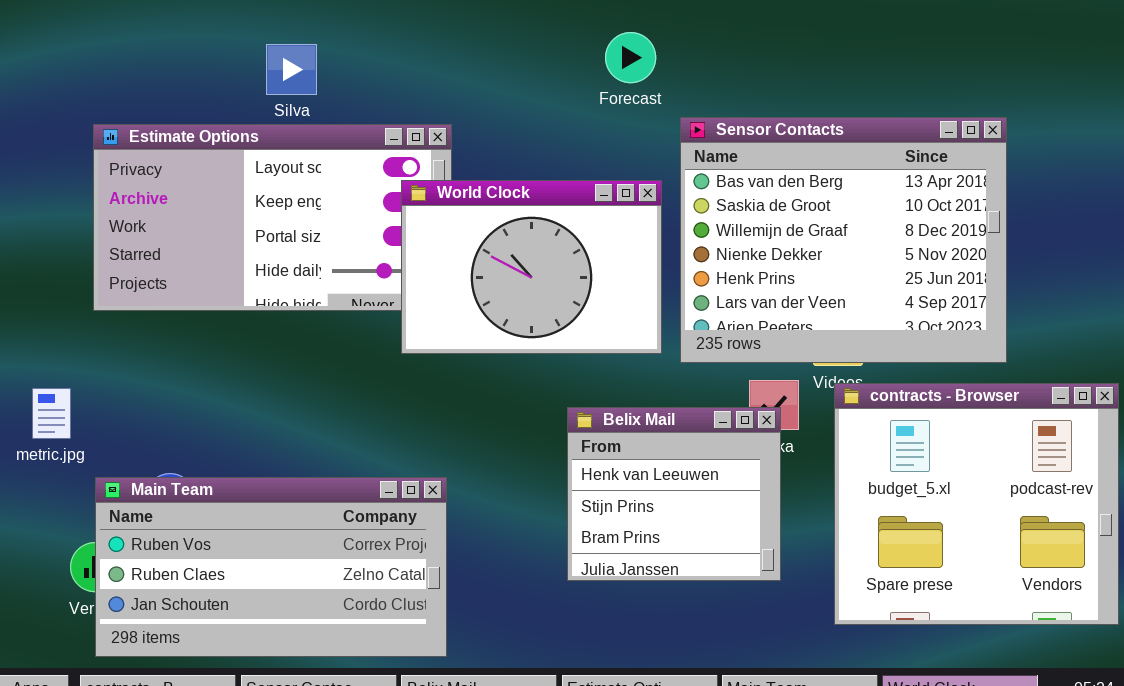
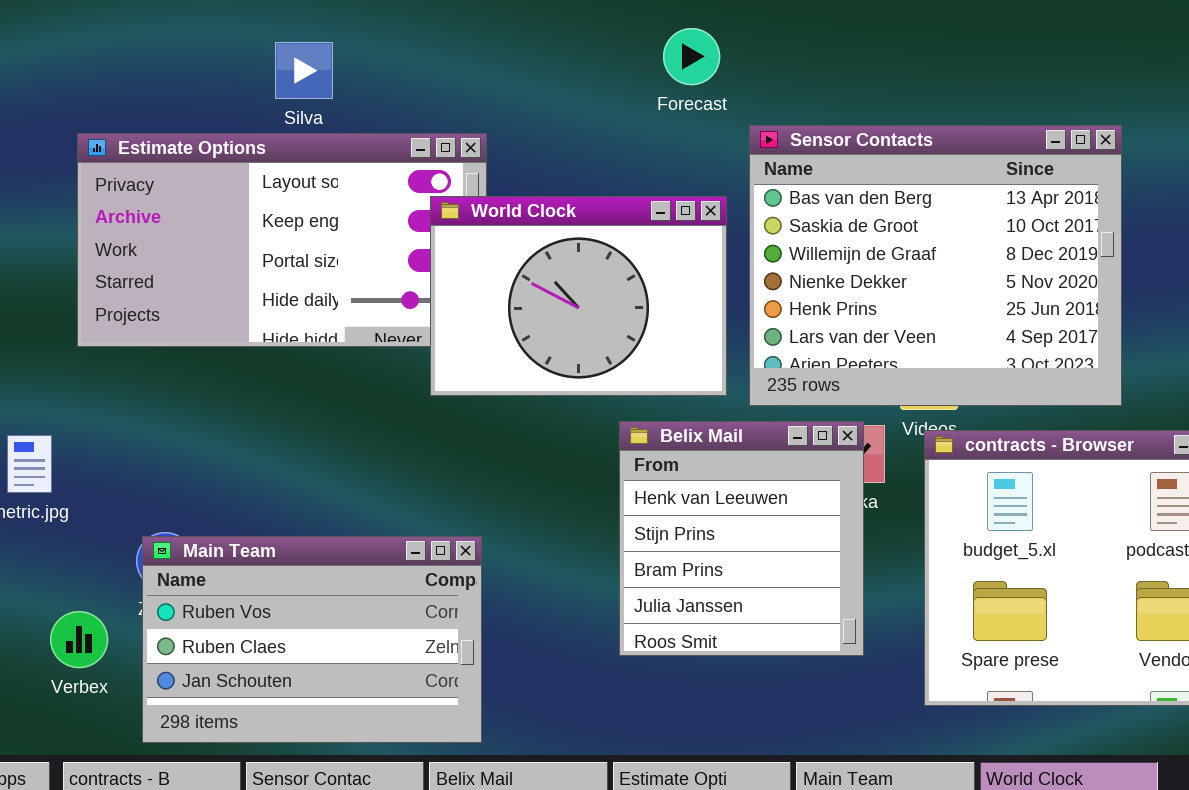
Belix Mail: [567,407,781,581] -> [619,421,864,656], resized
Main Team: [95,477,447,657] -> [142,536,482,743], resized

